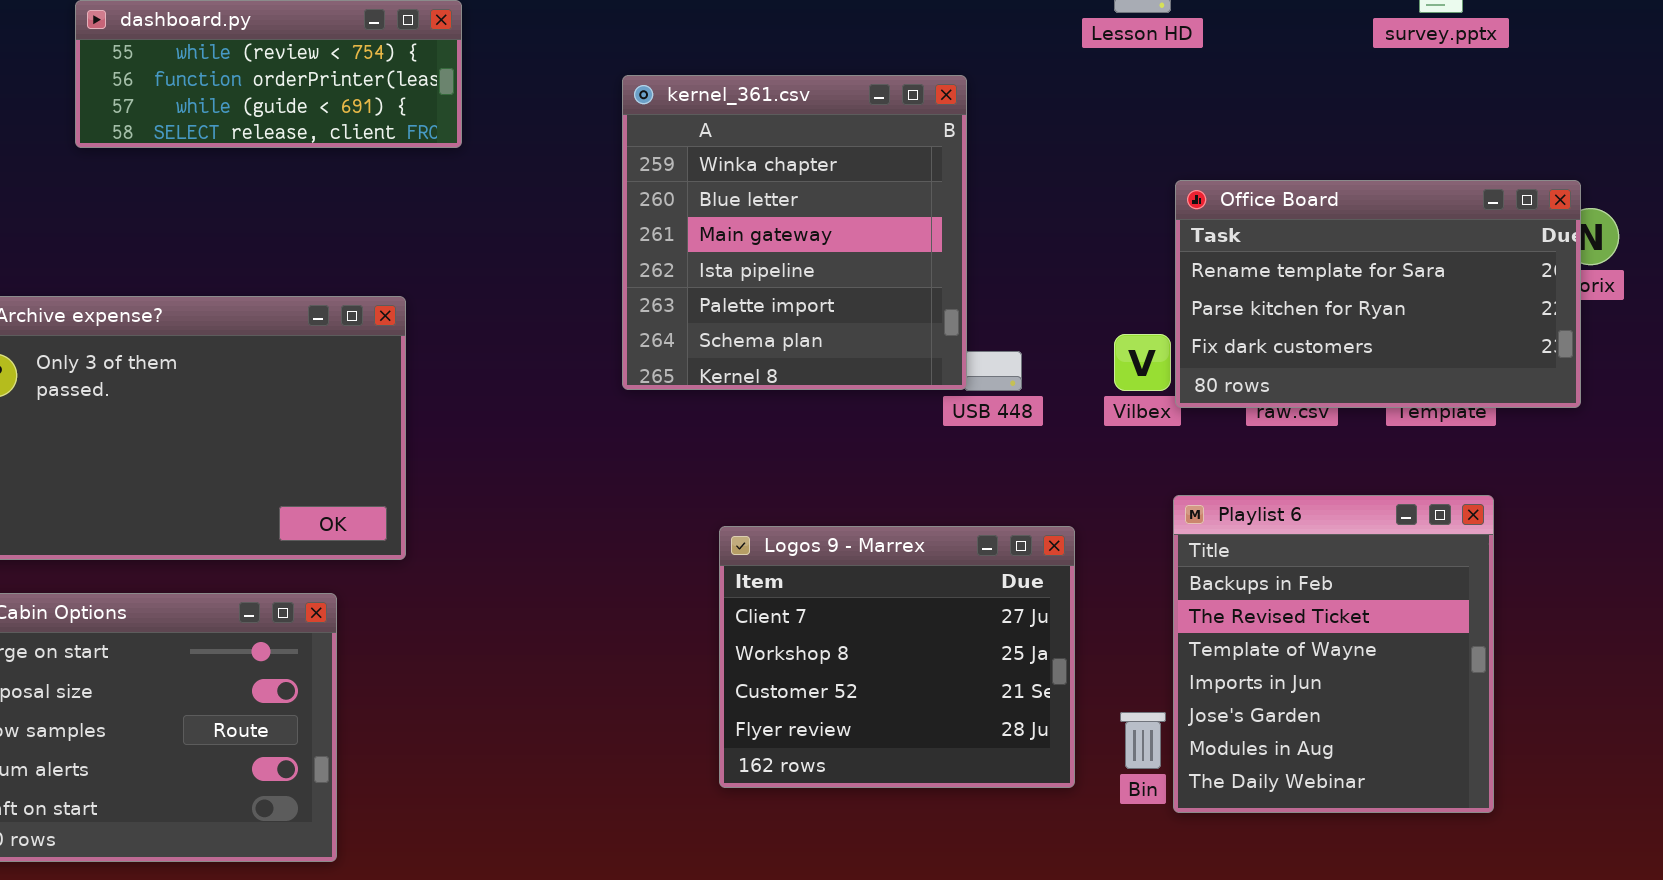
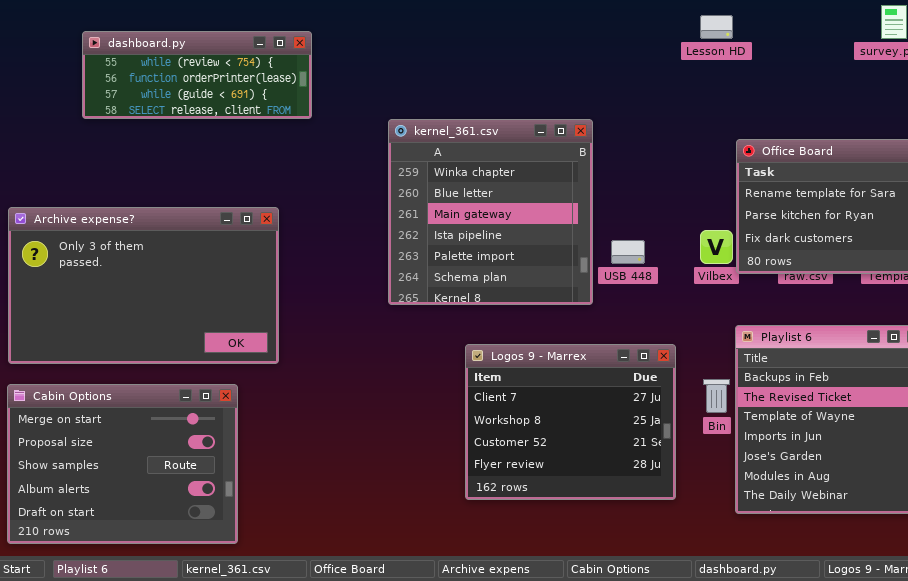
kernel_361.csv: [622,75,967,390] -> [388,119,593,305], moved
Bin: [1120,712,1166,769] -> [703,379,730,413], moved

